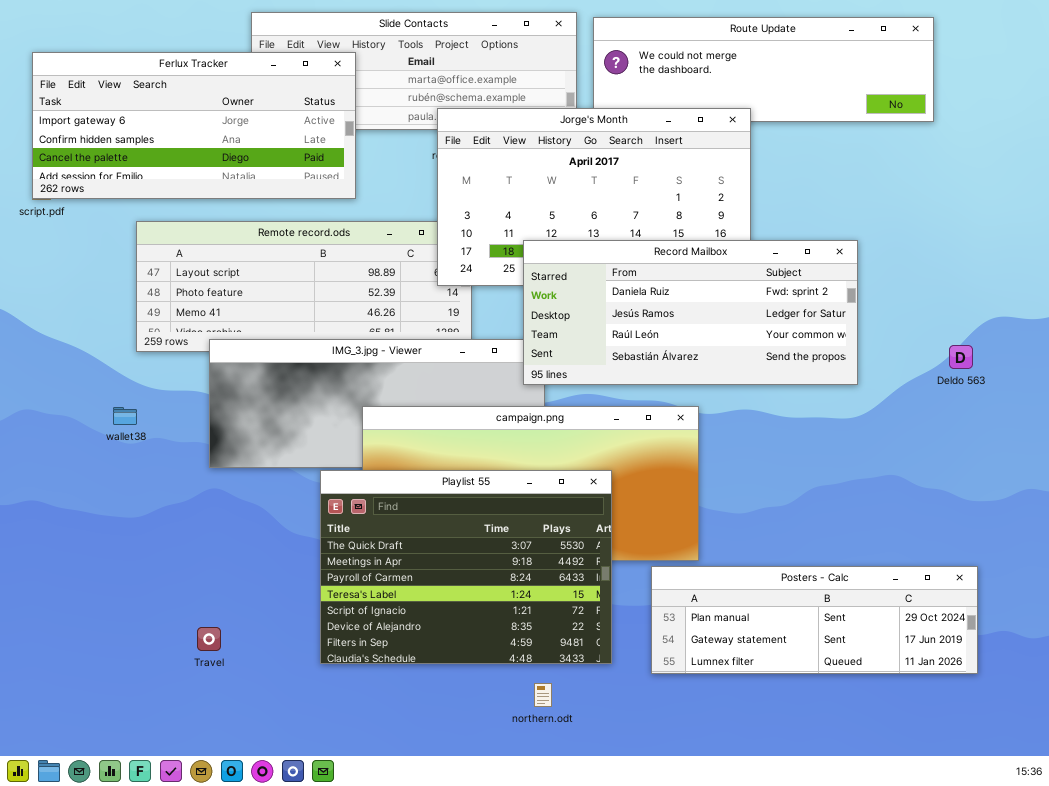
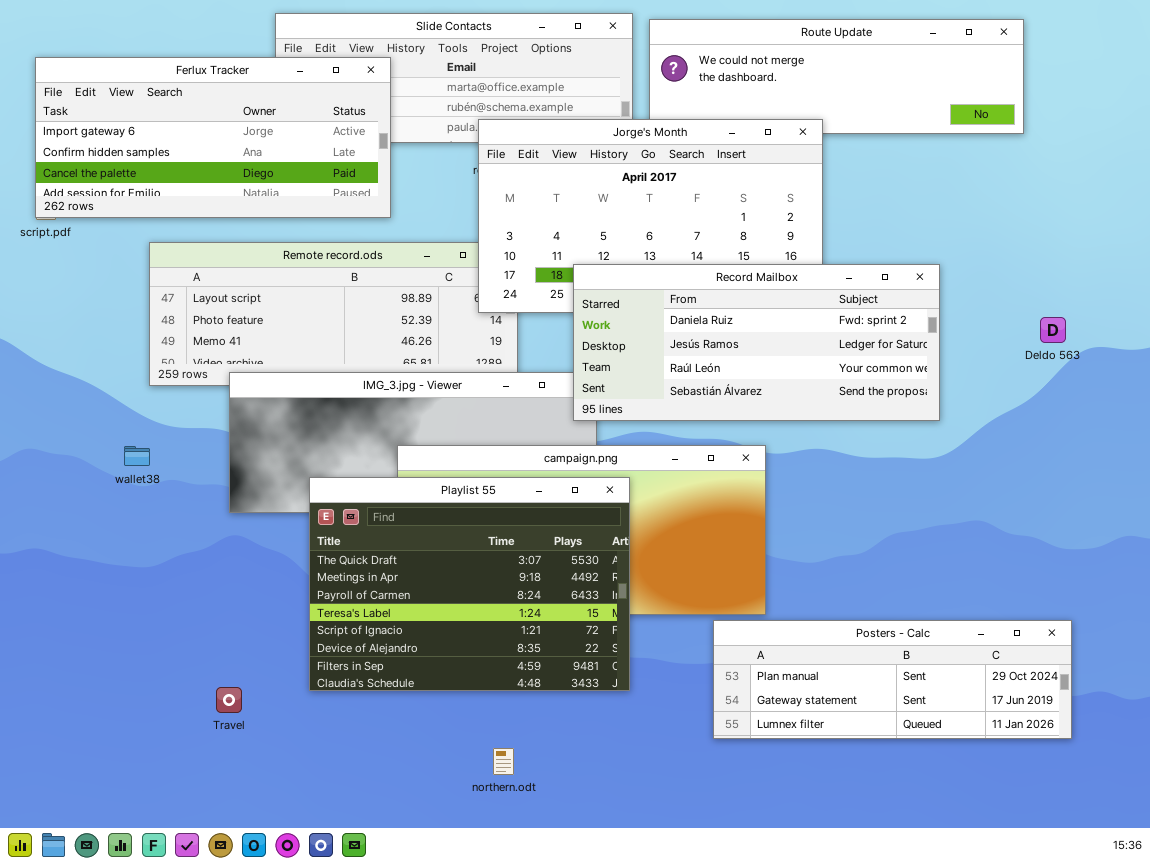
Deldo 563: [949,345,973,369] -> [1040,317,1066,343], moved
Playlist 55: [320,470,612,664] -> [309,477,630,691], moved
northern.odt: [534,683,552,707] -> [493,748,514,775], moved

